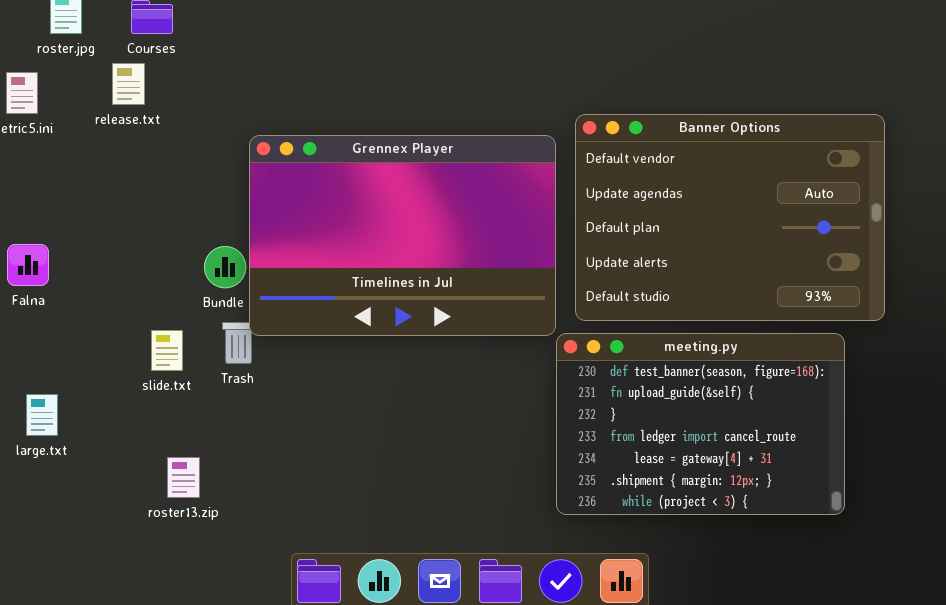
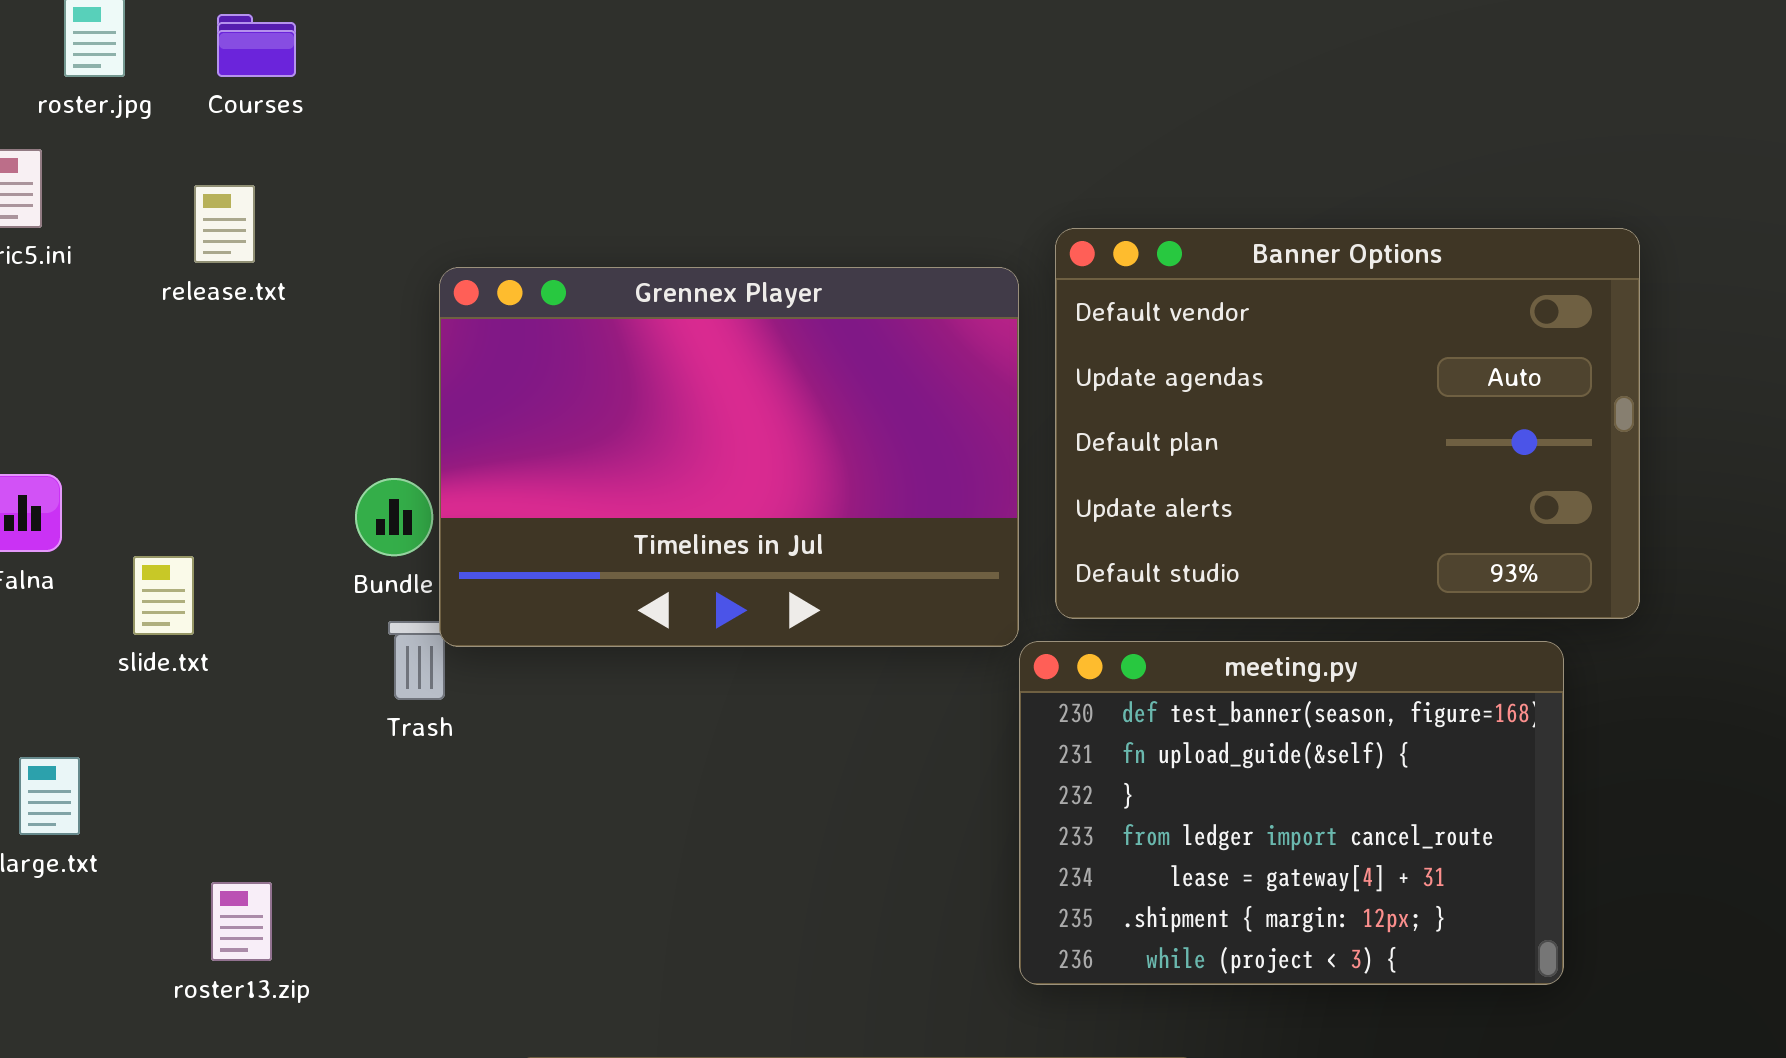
release.txt: [112,63,145,105] -> [194,185,255,263], moved
slide.txt: [151,330,183,371] -> [133,556,194,635], moved
roster13.zip: [167,457,200,498] -> [211,882,272,961], moved

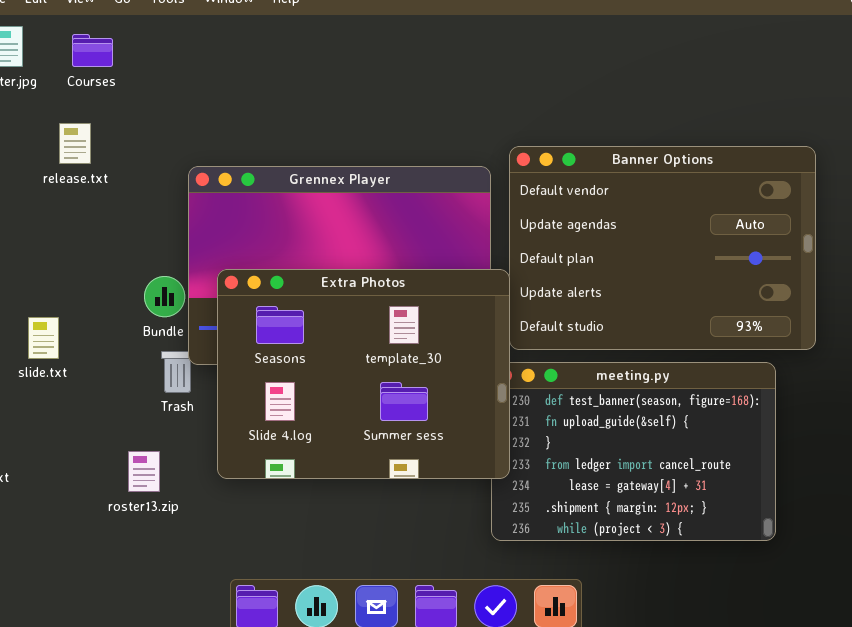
Extra Photos: none -> [217,269,510,479], opened
roster13.zip: [211,882,272,961] -> [128,451,160,492], moved

